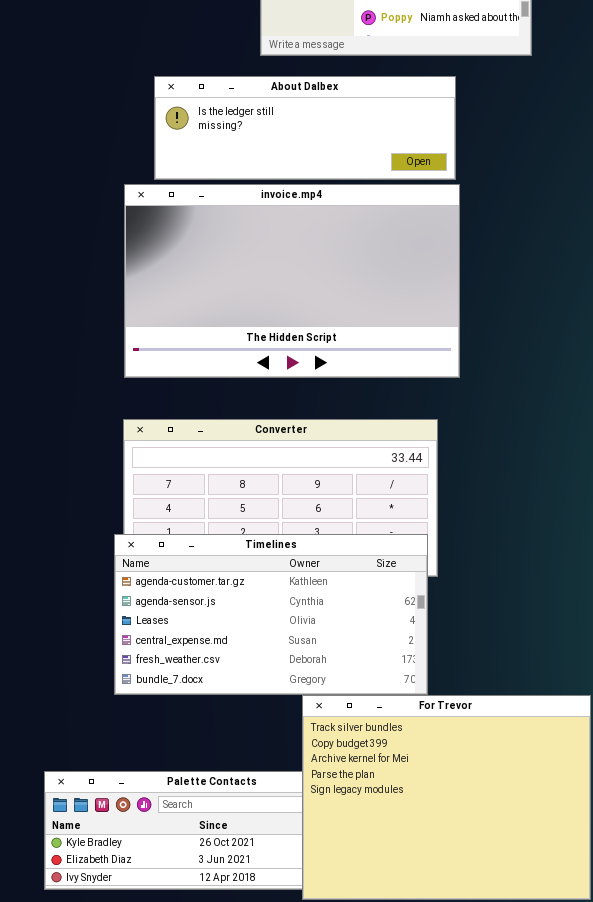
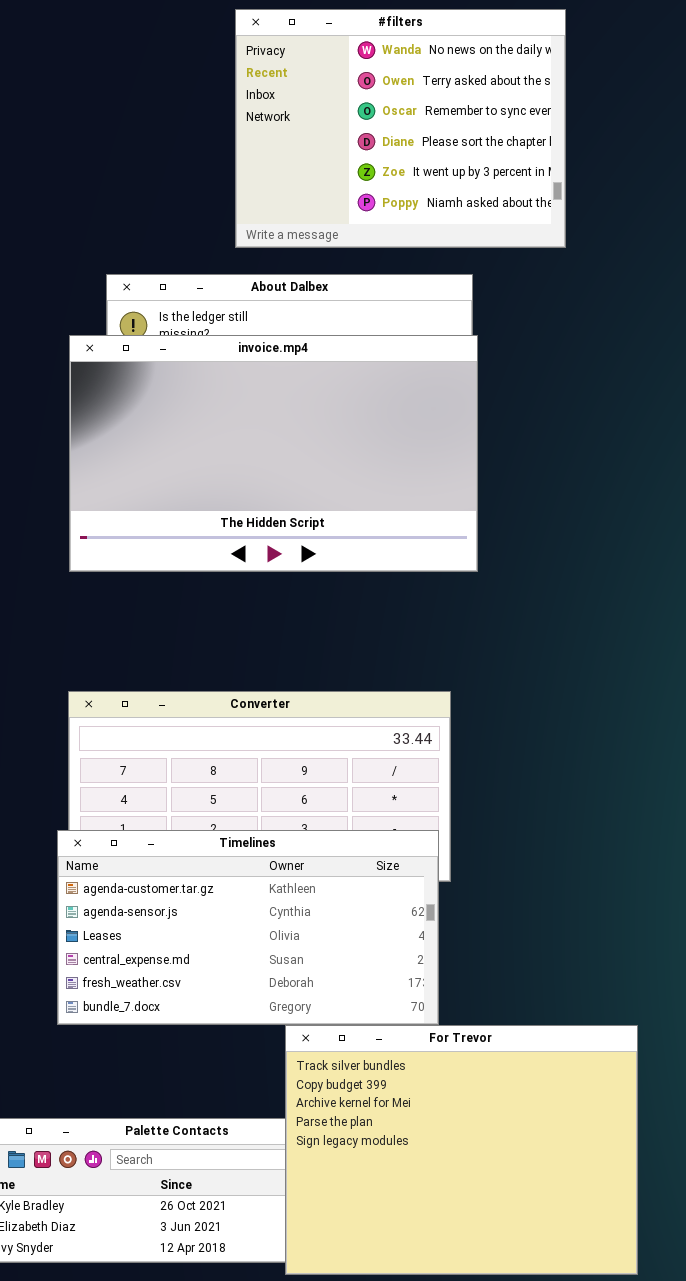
invoice.mp4: [124,184,460,378] -> [69,335,478,572], moved

